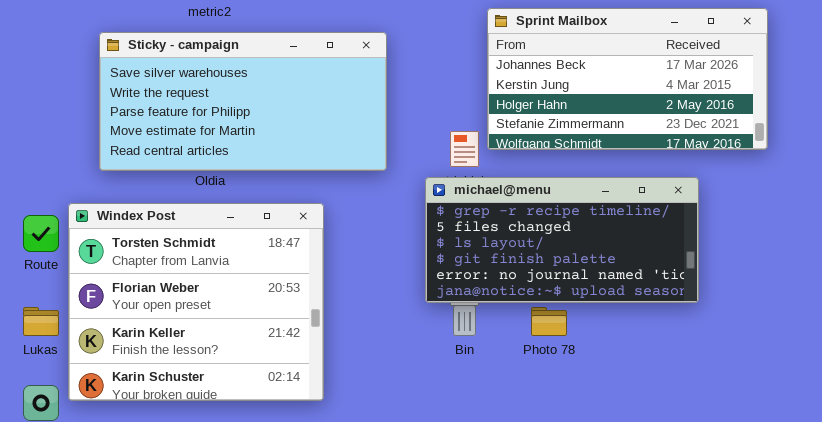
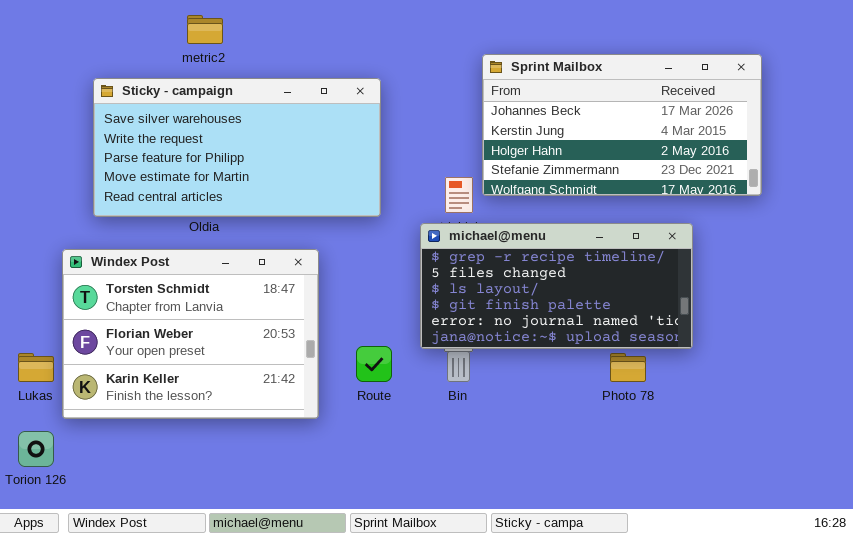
Windex Post: [68,203,324,401] -> [62,249,319,419], resized
Route: [23,215,59,252] -> [356,346,392,382], moved
Photo 78: [531,307,567,336] -> [610,353,646,382], moved

